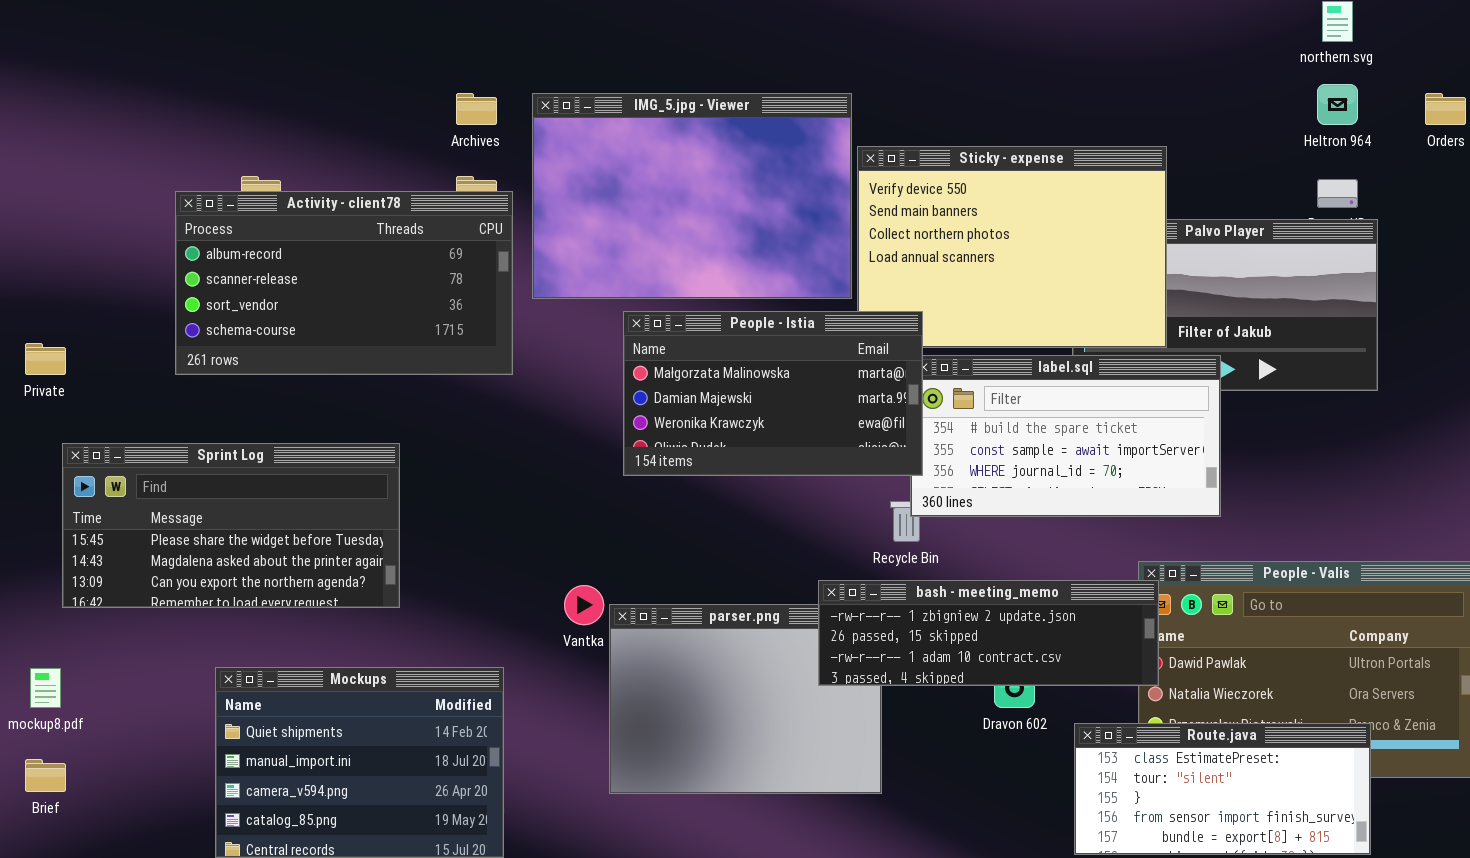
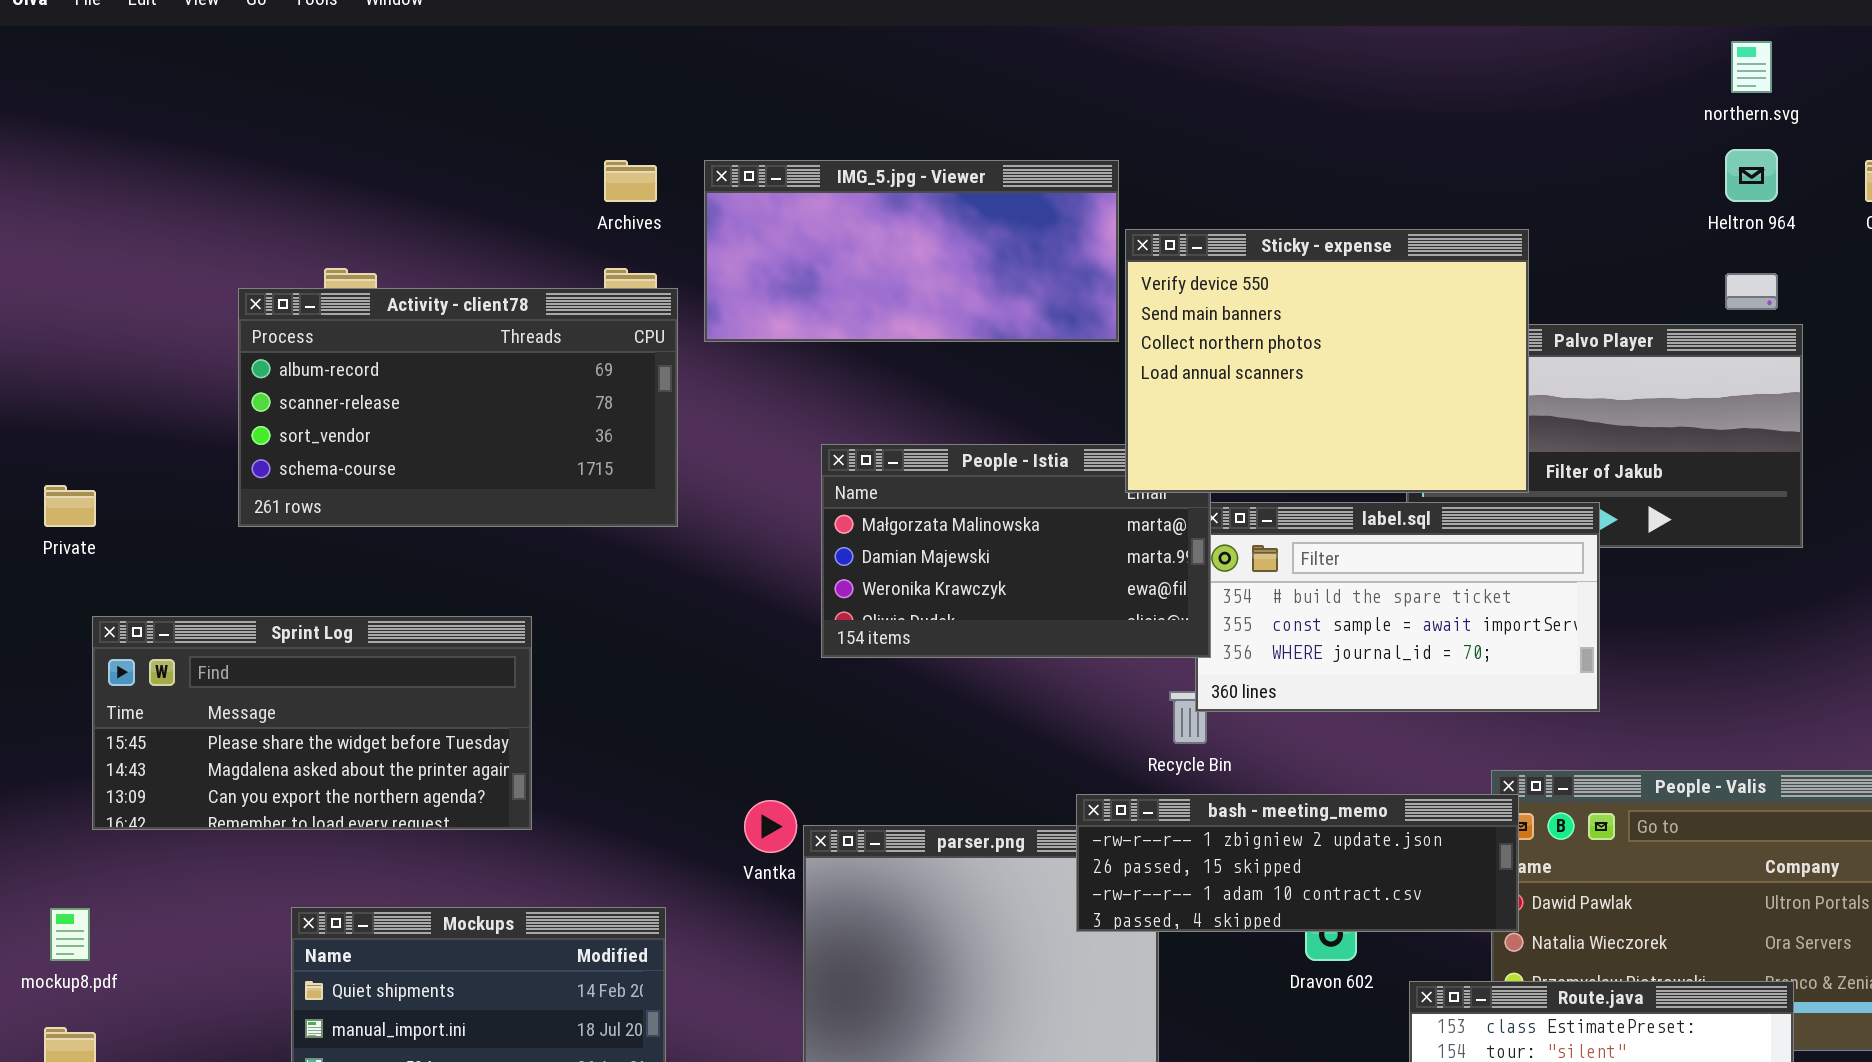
IMG_5.jpg - Viewer: [532,93,852,299] -> [704,160,1119,342], resized
Sticky - expense: [857,146,1167,348] -> [1125,229,1529,493], raised

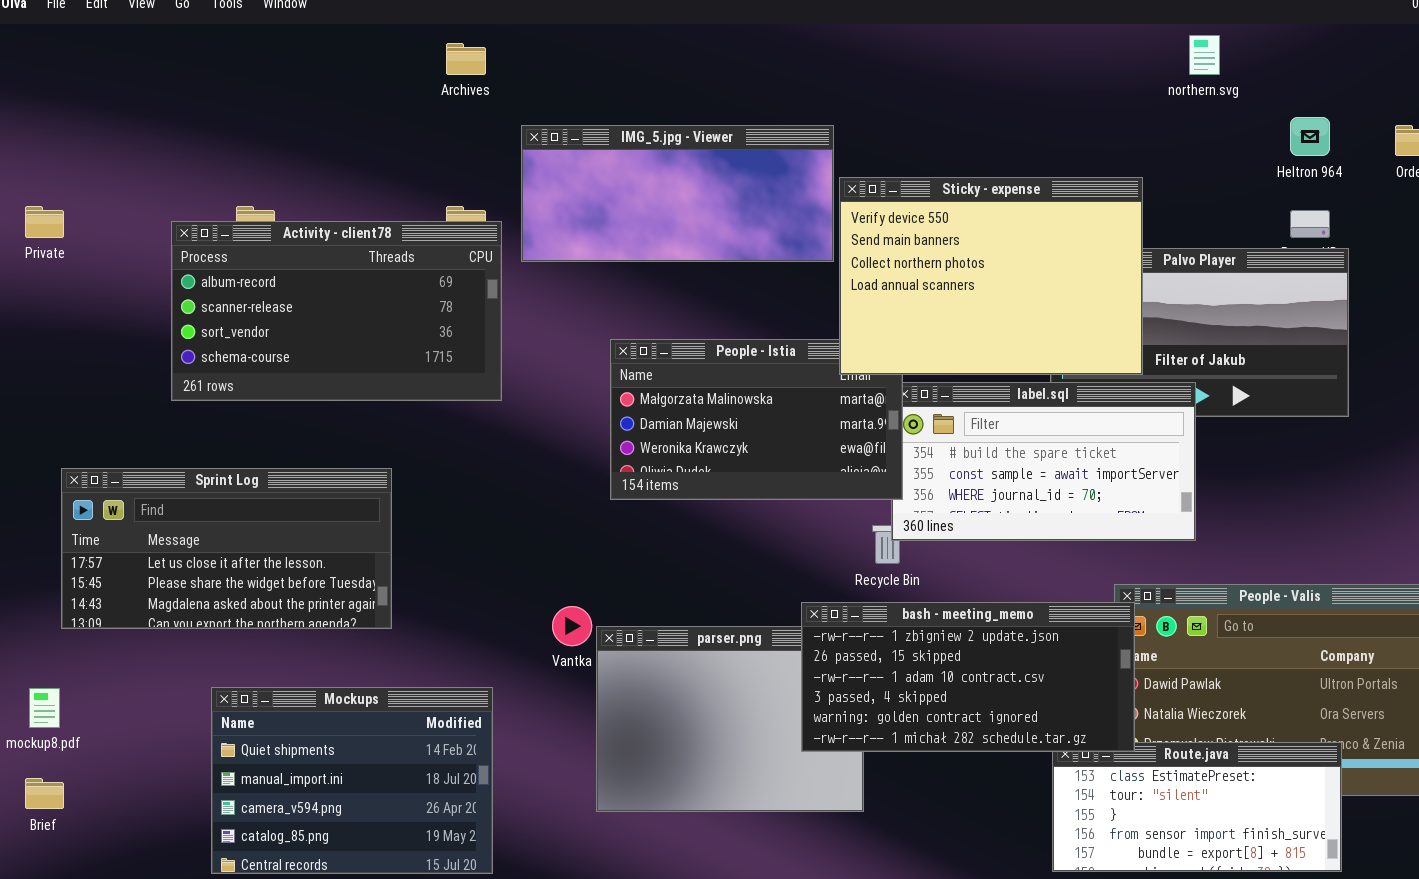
northern.svg: [1731,41,1772,93] -> [1189,35,1220,75], moved
Archives: [604,160,657,202] -> [446,43,486,75], moved
Private: [44,485,96,527] -> [25,206,64,238], moved
Sprint Log: [92,616,532,830] -> [61,468,392,629], scrolled up 1 row
bash - meeting_memo: [1076,794,1519,932] -> [801,602,1135,752], resized

